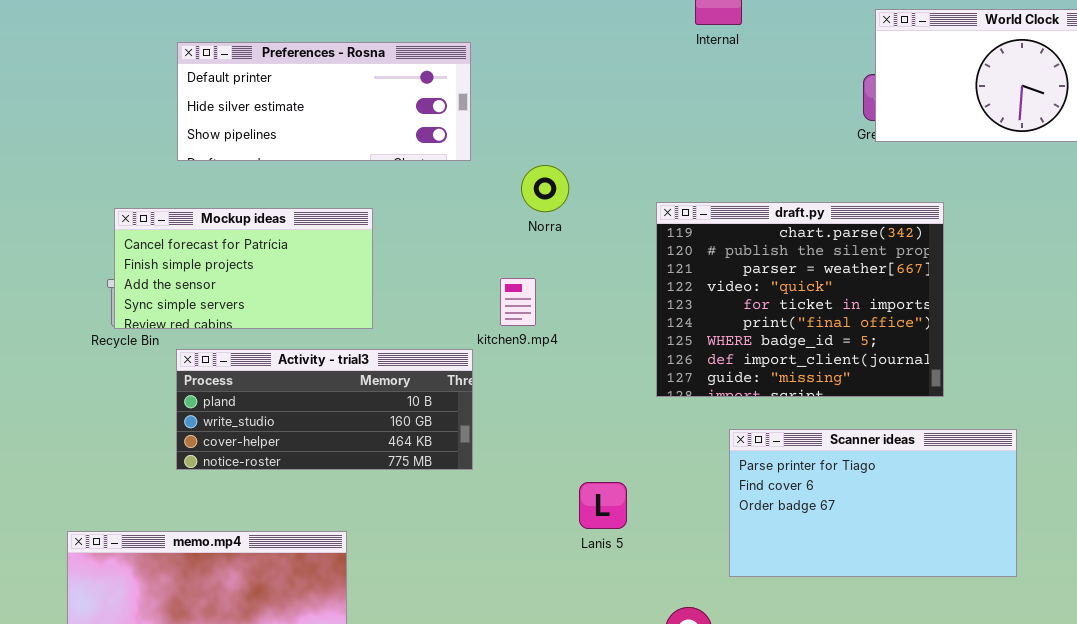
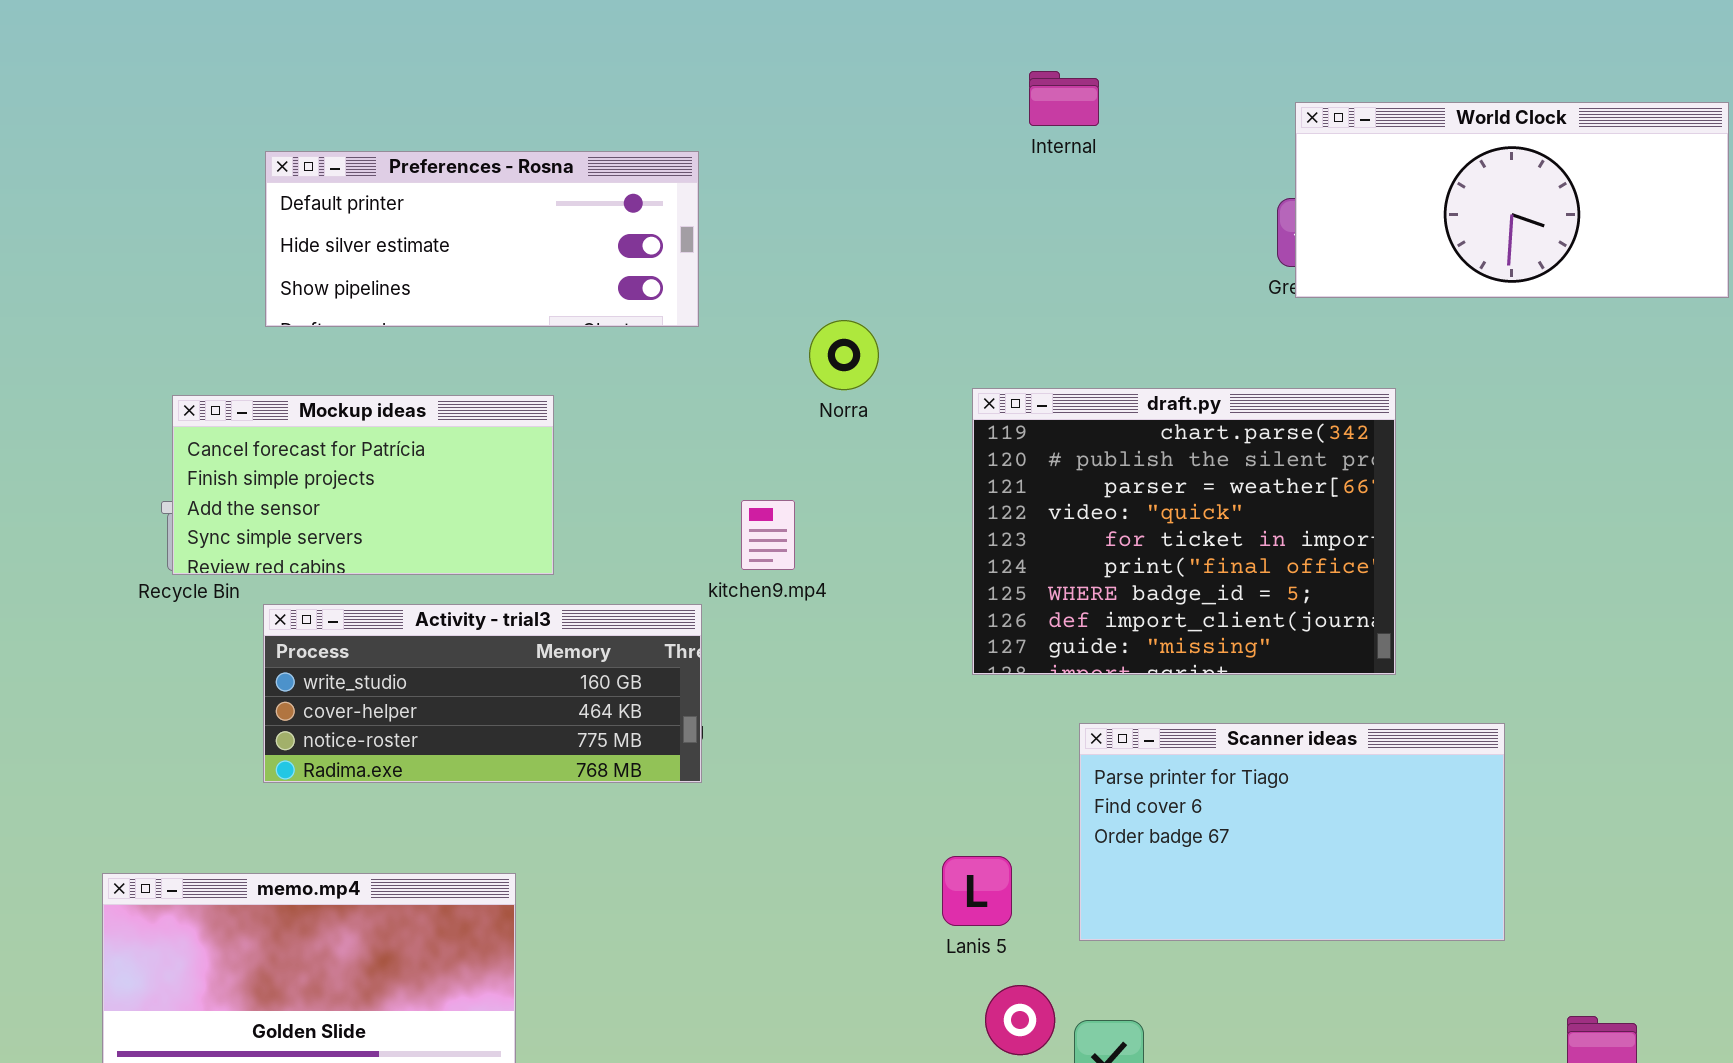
Norra: [521,165,569,212] -> [809,320,879,390], moved
Activity - trial3: [176,349,473,470] -> [263,604,702,783], scrolled down 1 row
Lanis 5: [579,482,627,529] -> [942,856,1012,926], moved

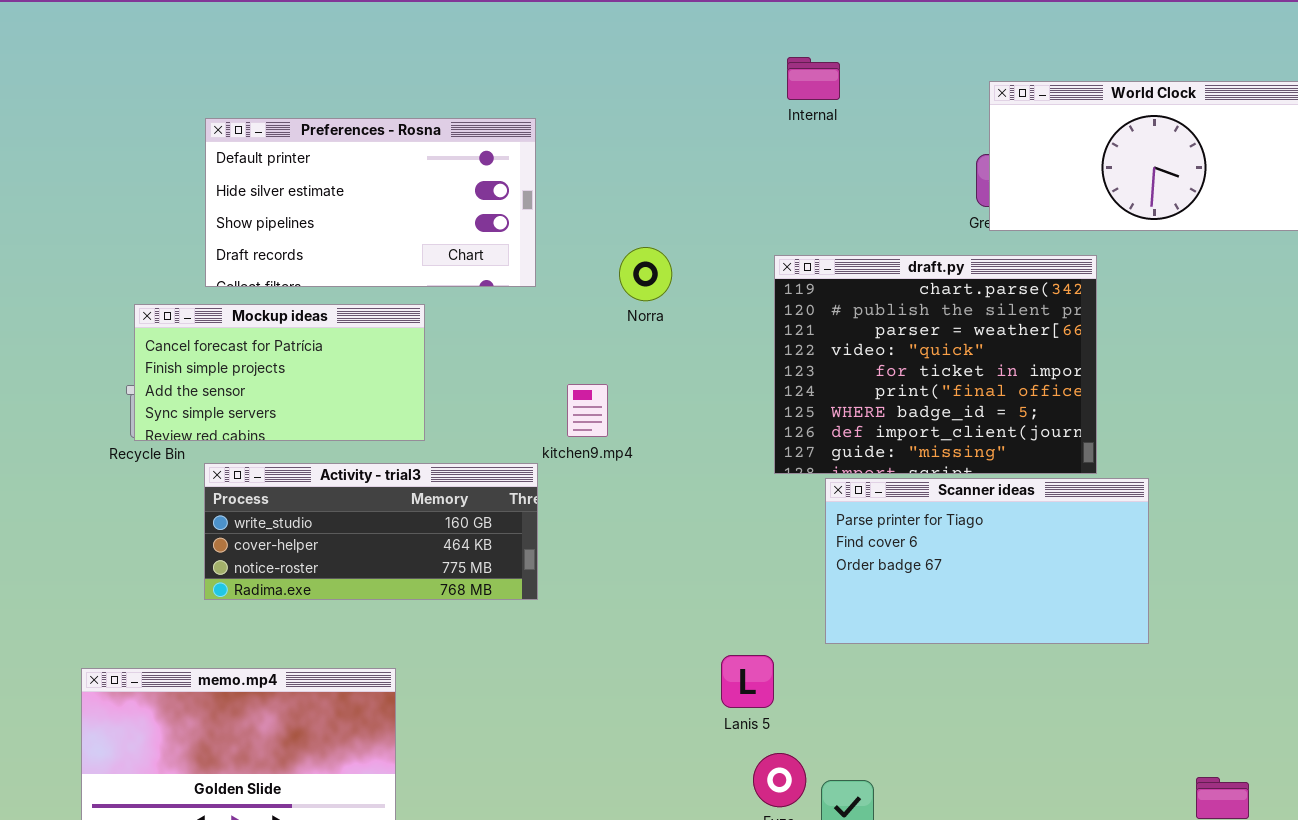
Preferences - Rosna: [265,151,699,327] -> [205,118,536,287], resized
draft.py: [972,388,1396,675] -> [774,255,1097,474], moved
Scanner ideas: [1079,723,1505,941] -> [825,478,1149,644], moved

